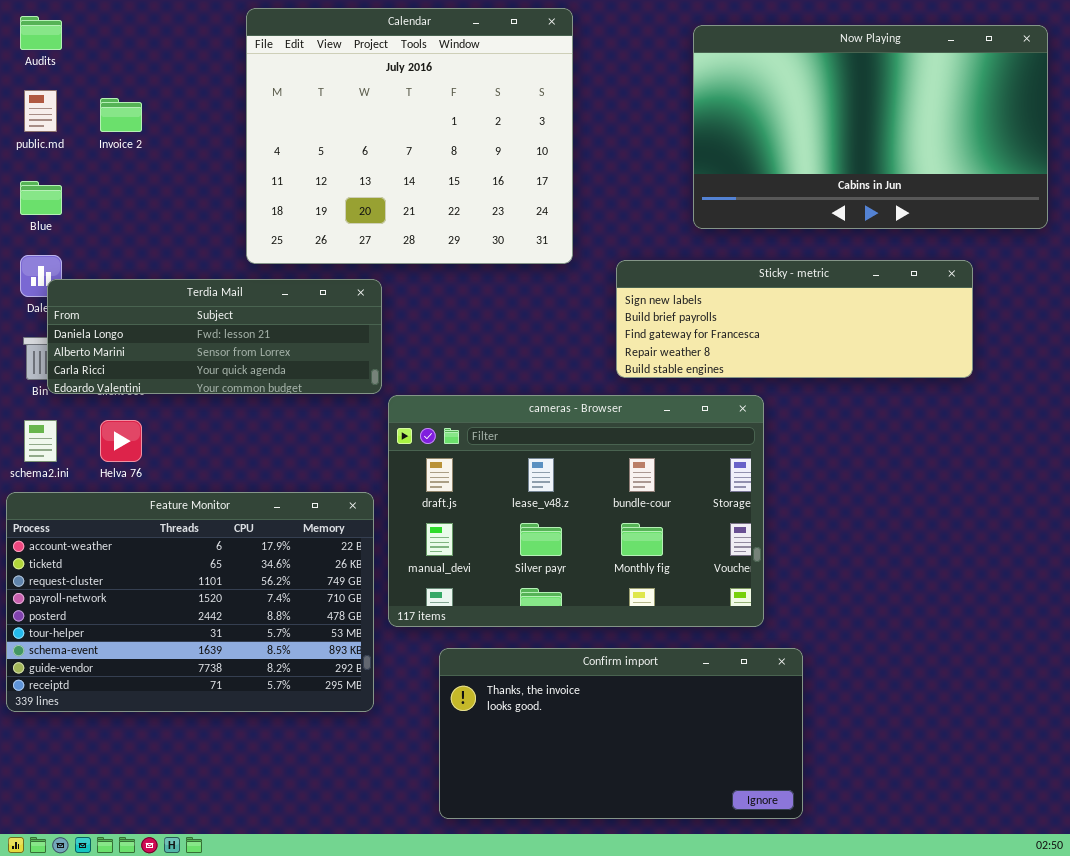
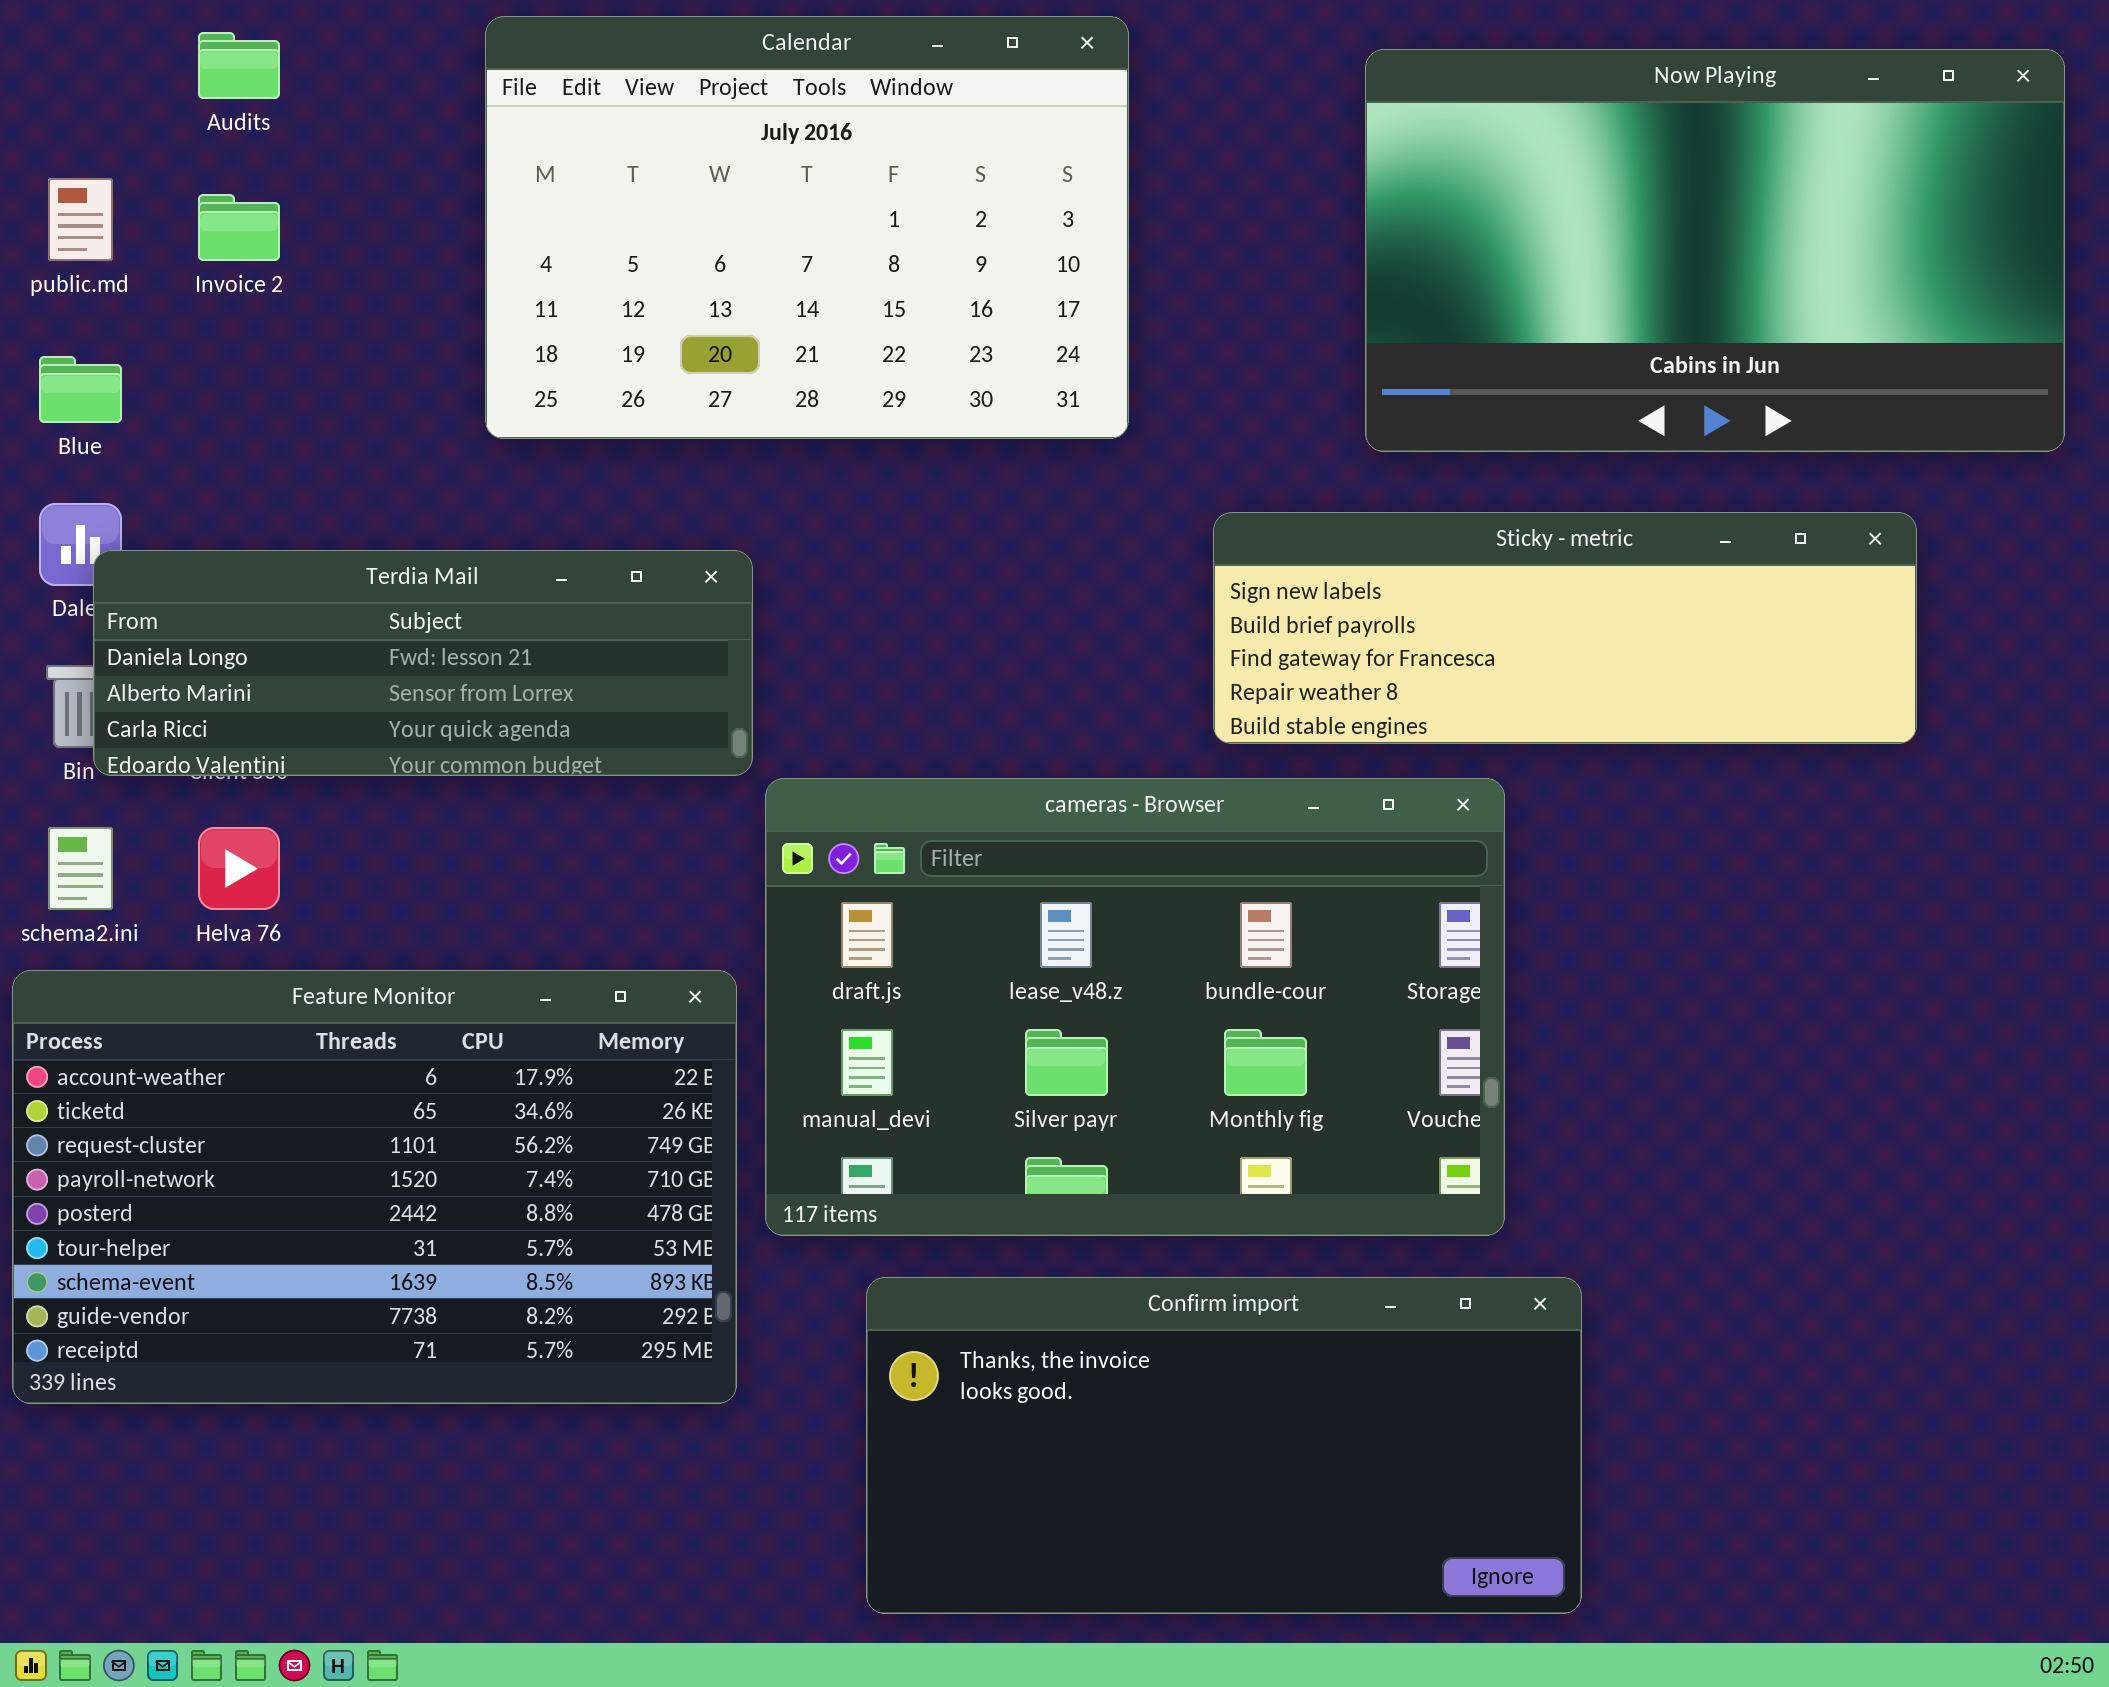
Calendar: [246,8,573,264] -> [485,16,1129,439], resized
Audits: [20,16,62,50] -> [198,32,280,99], moved

